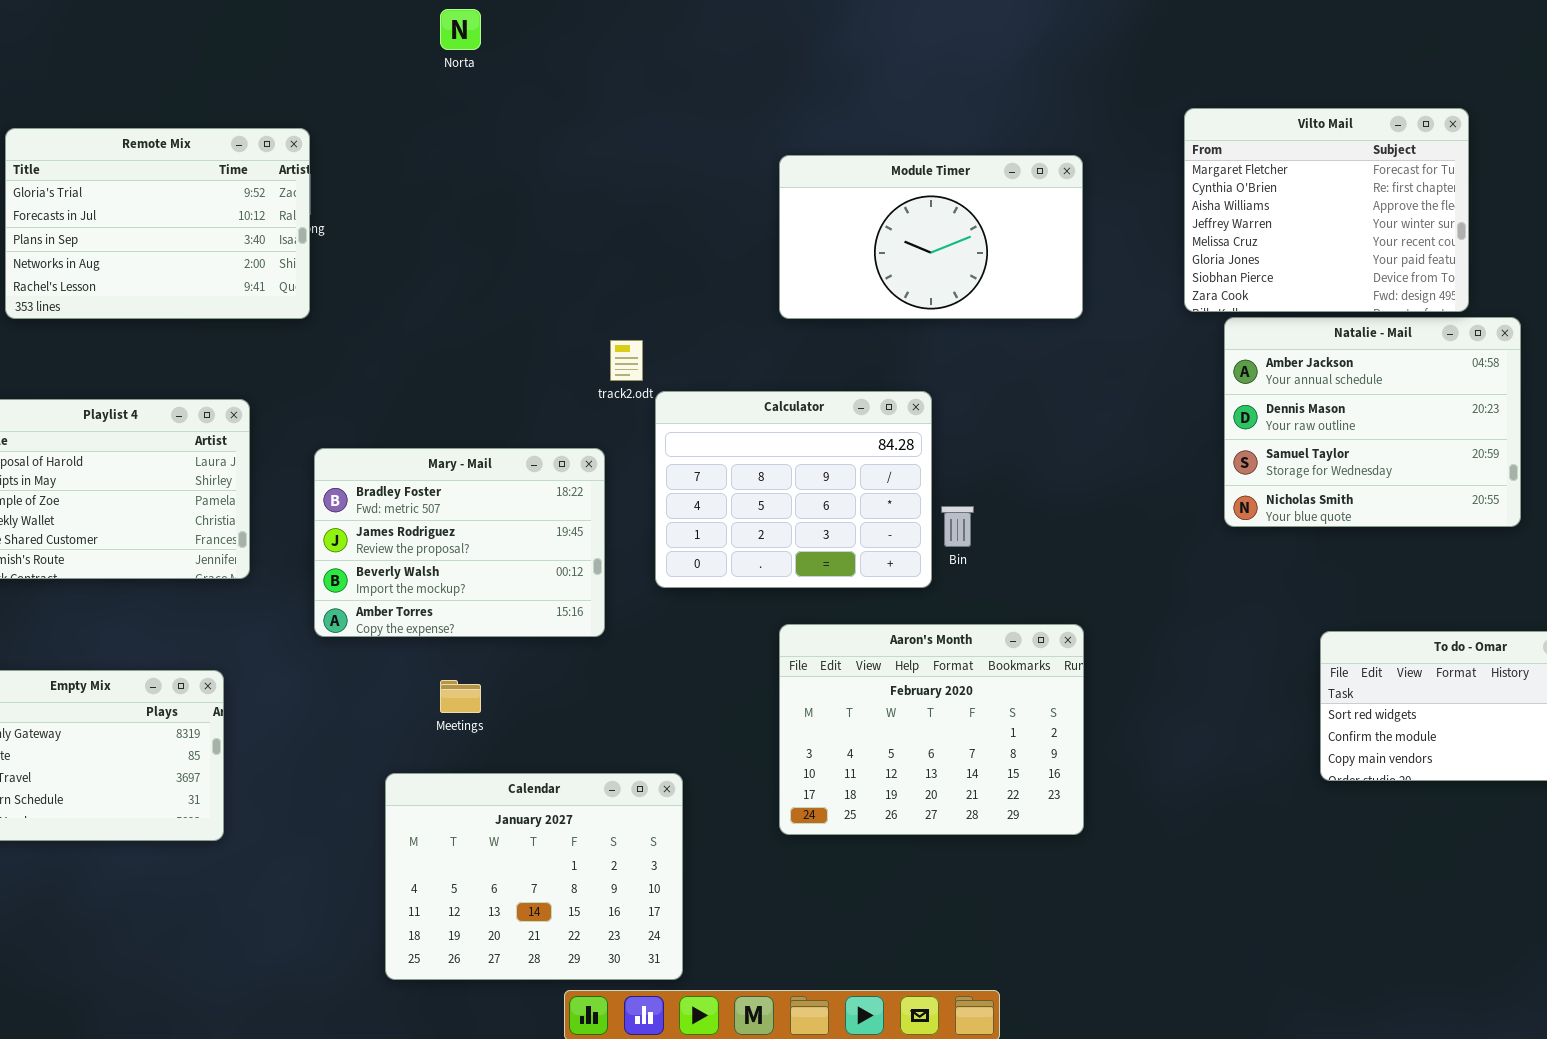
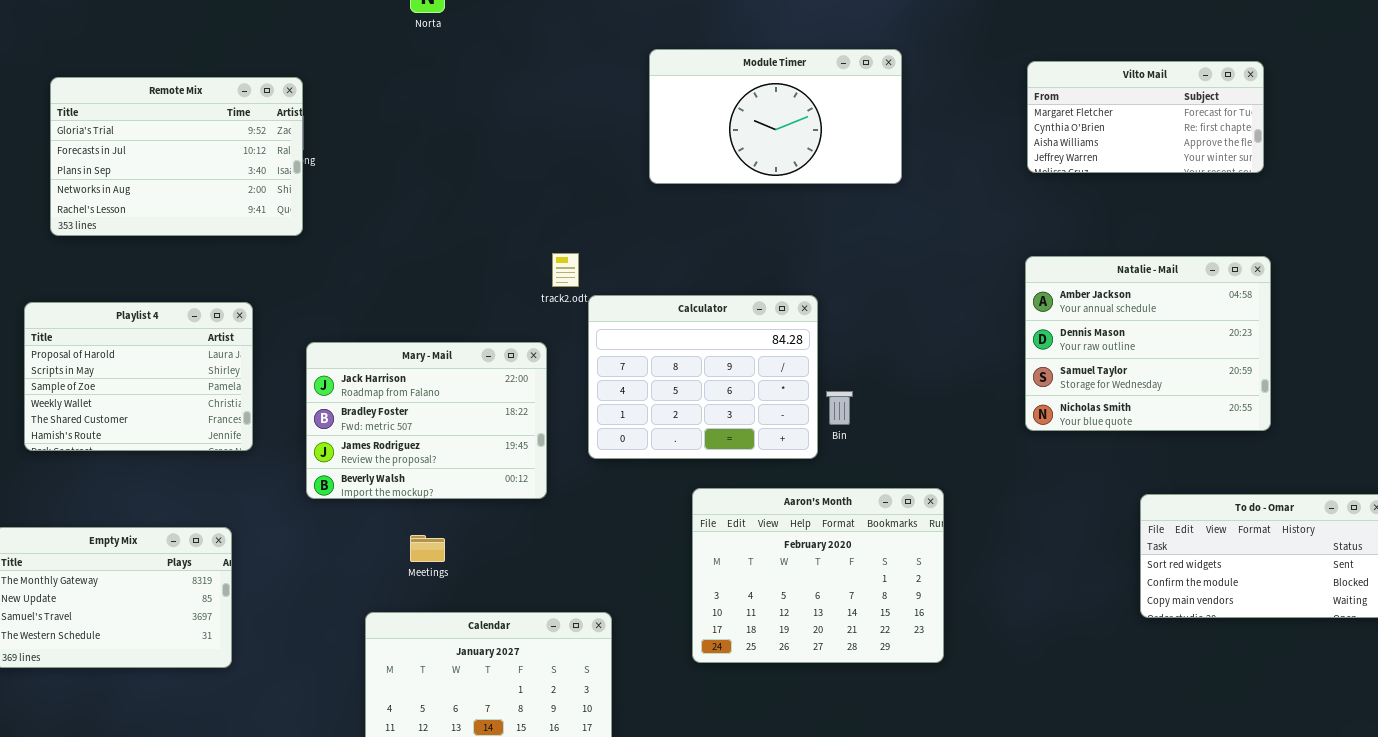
Vilto Mail: [1184,108,1469,312] -> [1027,61,1264,173], resized
Module Timer: [779,155,1083,319] -> [649,49,902,184], moved
Natalie - Mail: [1224,317,1521,527] -> [1025,256,1271,431], moved
Mary - Mail: [314,448,605,637] -> [306,342,547,499], scrolled up 1 row

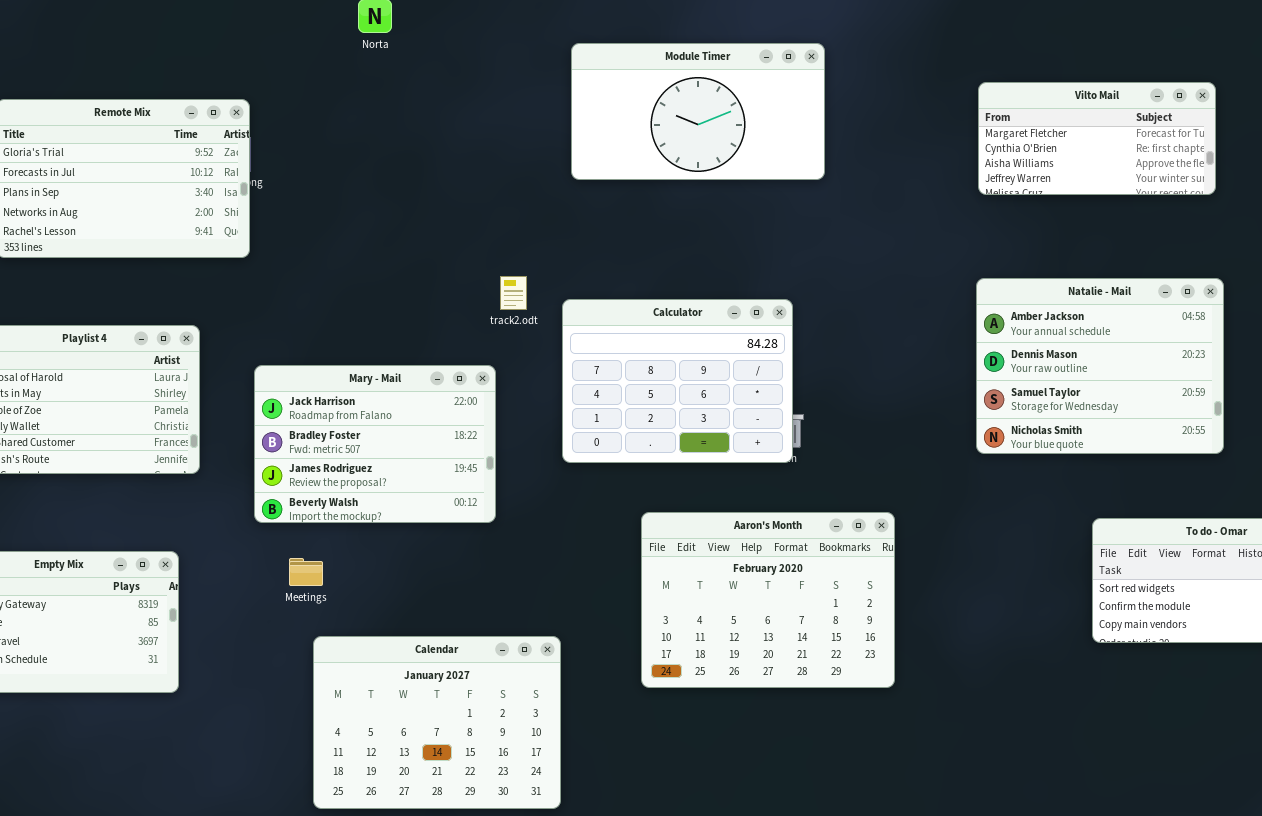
Module Timer: [649,49,902,184] -> [571,43,825,180], moved
Calculator: [588,295,818,459] -> [562,299,793,463], moved
Meetings: [410,535,445,562] -> [289,558,323,586], moved

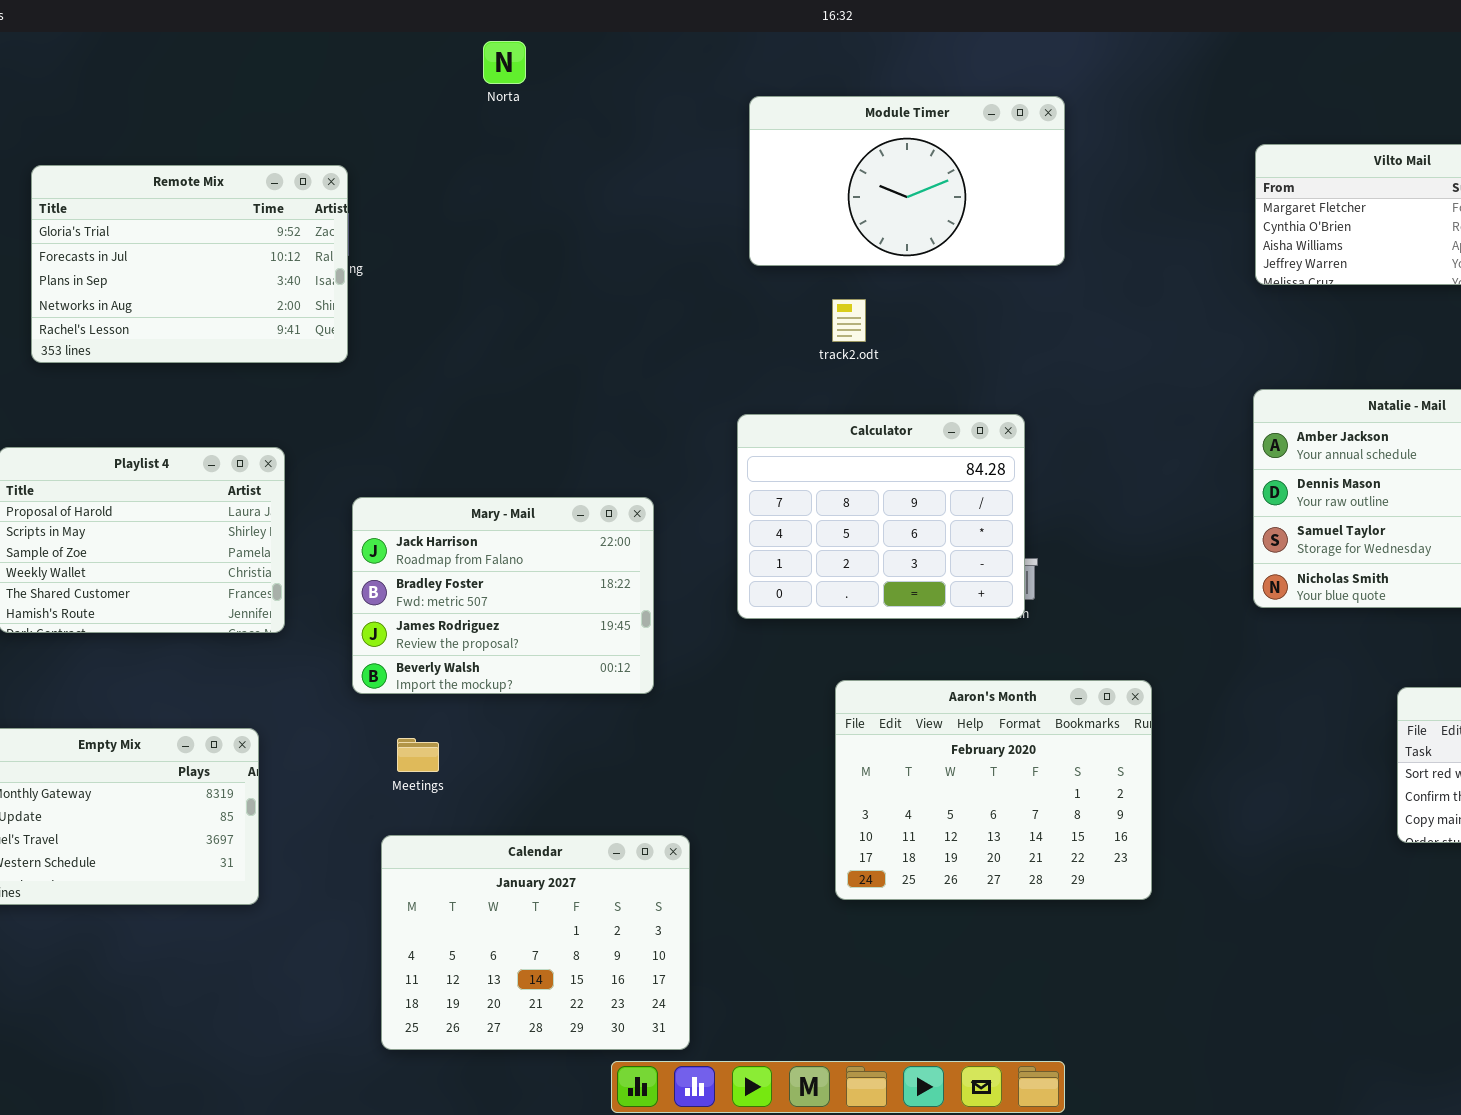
track2.odt: [500,276,527,310] -> [832,299,866,342], moved
Calendar: [313,636,561,809] -> [381,835,690,1050], moved

